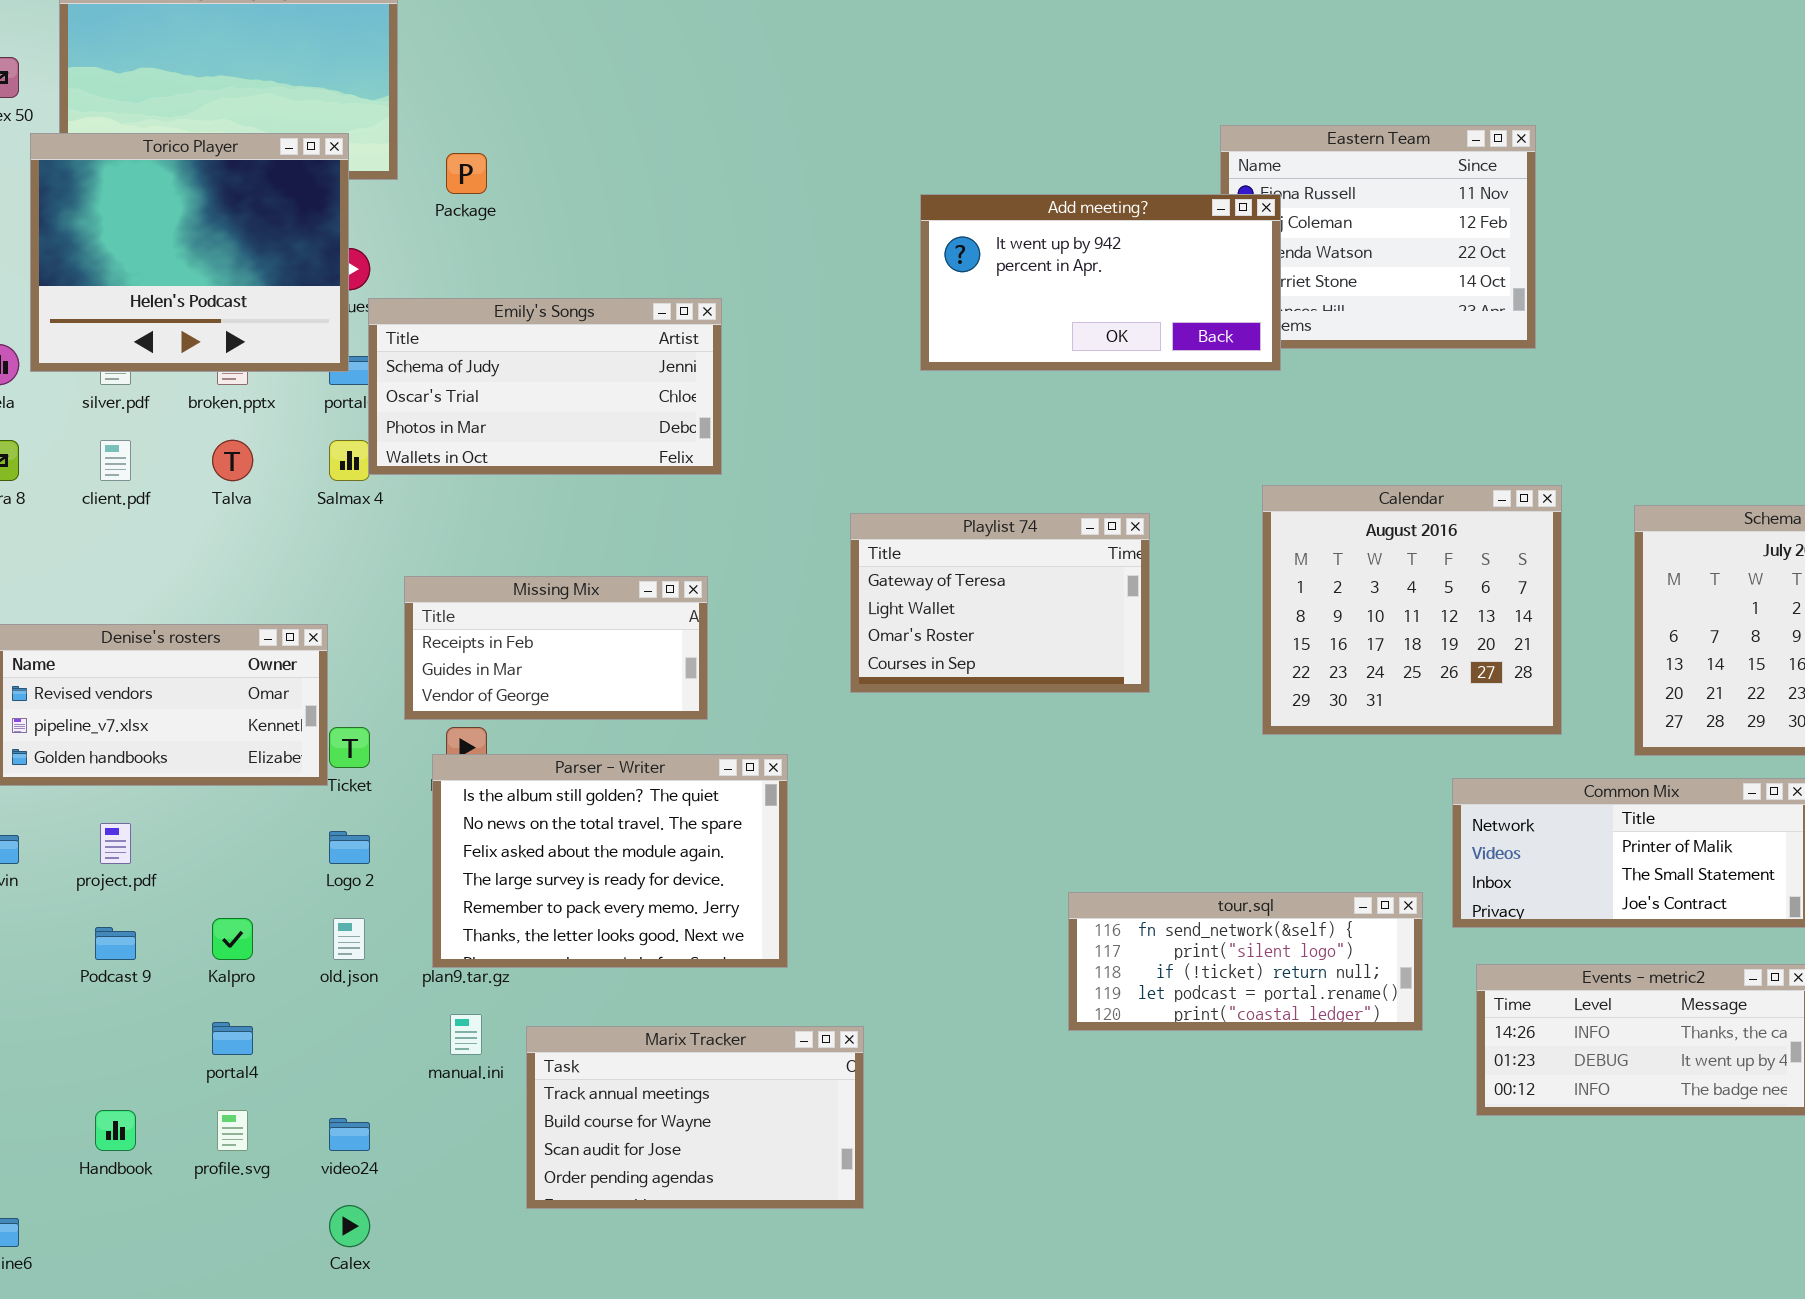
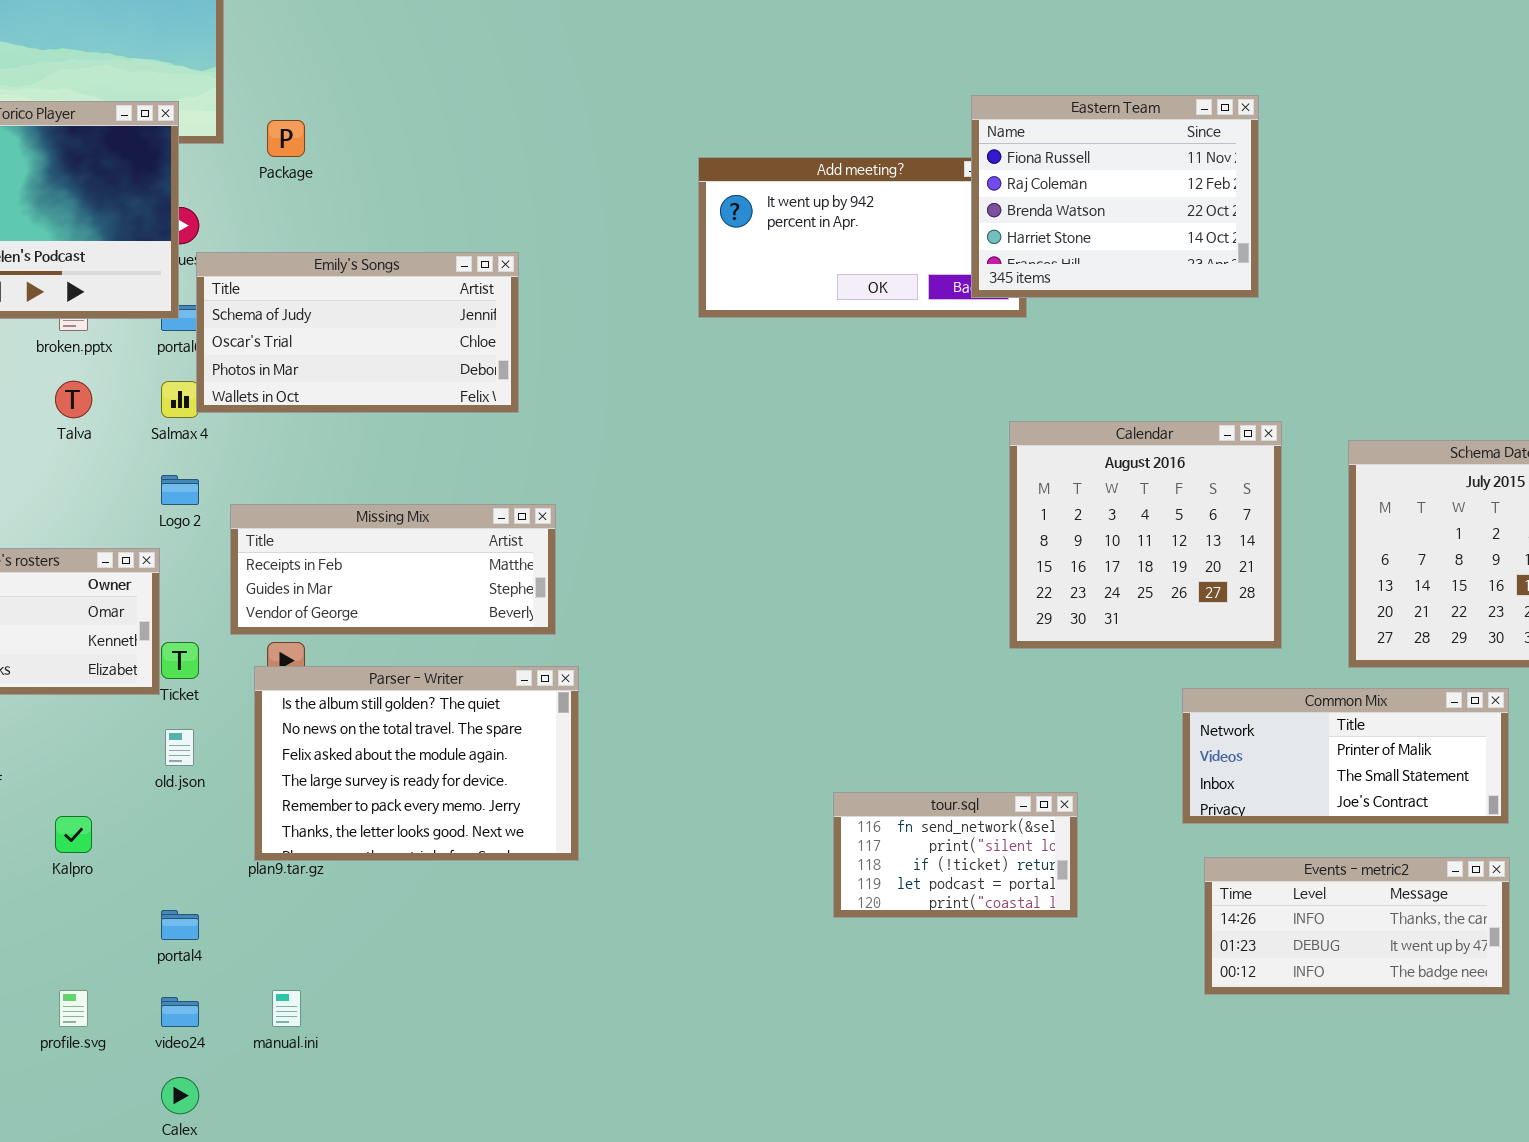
Eastern Team: [1220,125,1536,349] -> [971,95,1259,298], raised
Playlist 74: [850,513,1150,693] -> none, closed
Missing Mix: [404,576,708,720] -> [230,504,556,635], resized
Logo 2: [329,831,370,864] -> [161,475,199,505], moved
tour.sql: [1068,892,1423,1031] -> [833,792,1078,918], resized
old.json: [333,918,365,960] -> [165,729,194,766], moved
manual.ini: [450,1014,482,1055] -> [272,990,301,1027], moved
portal4: [212,1022,253,1055] -> [161,910,199,940], moved
Marix Tracker: [526,1026,864,1209] -> none, closed

